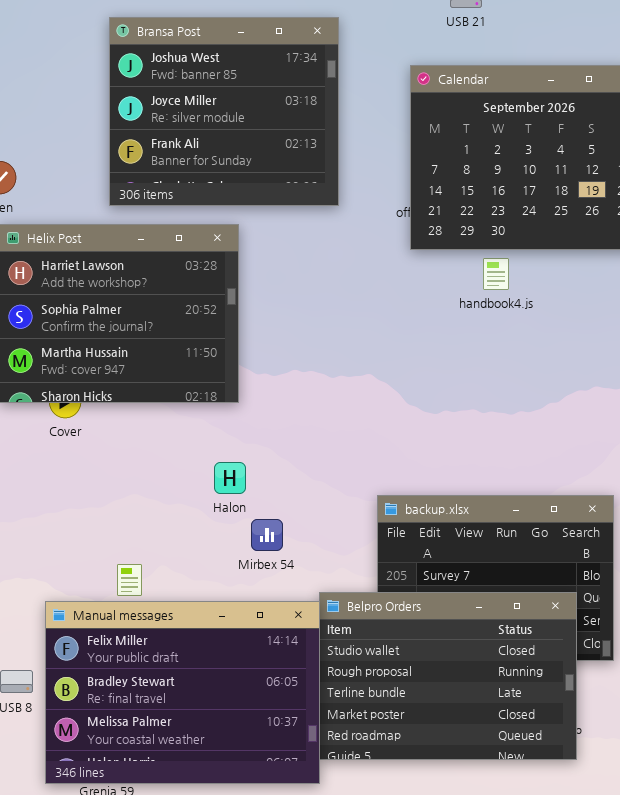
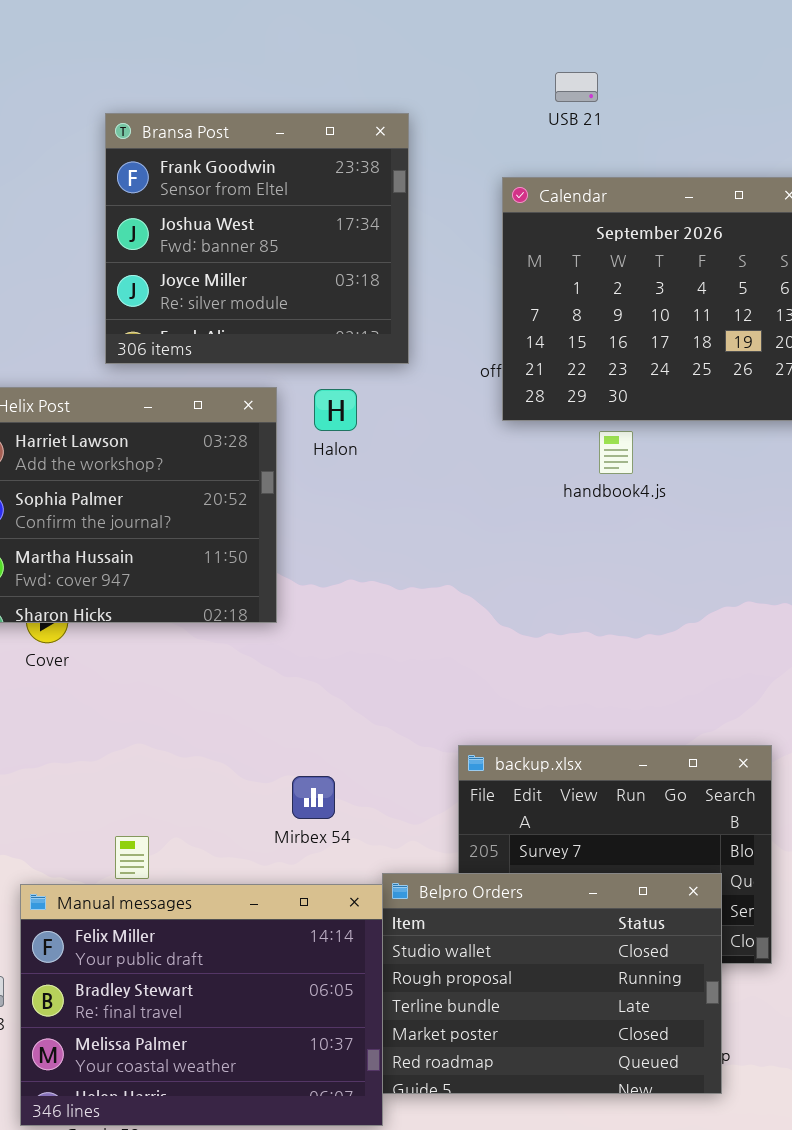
Bransa Post: [109,17,339,206] -> [105,113,409,364], scrolled up 1 row
Halon: [214,462,246,494] -> [314,389,357,431], moved

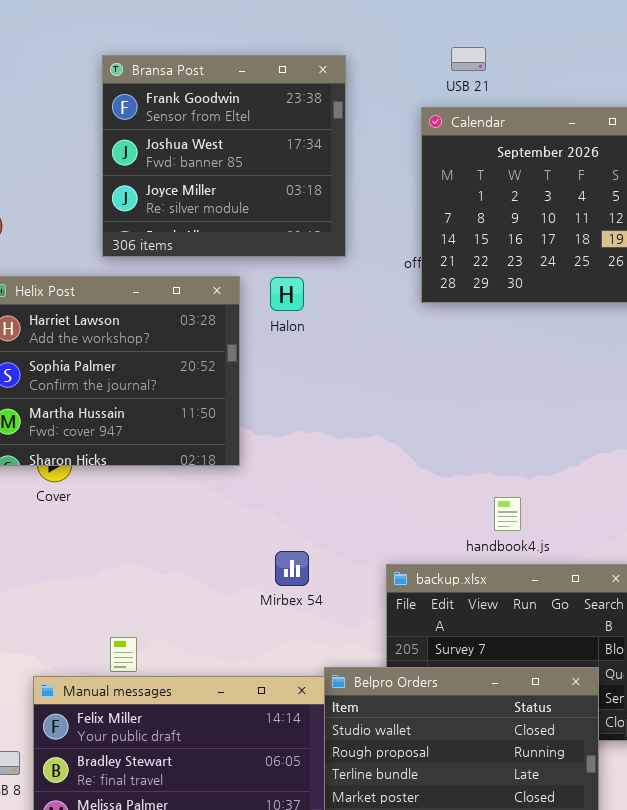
USB 21: [555,72,598,102] -> [451,47,486,71], moved
handbook4.js: [599,431,633,474] -> [494,497,521,531], moved
Mirbex 54: [292,776,335,819] -> [275,551,309,586], moved

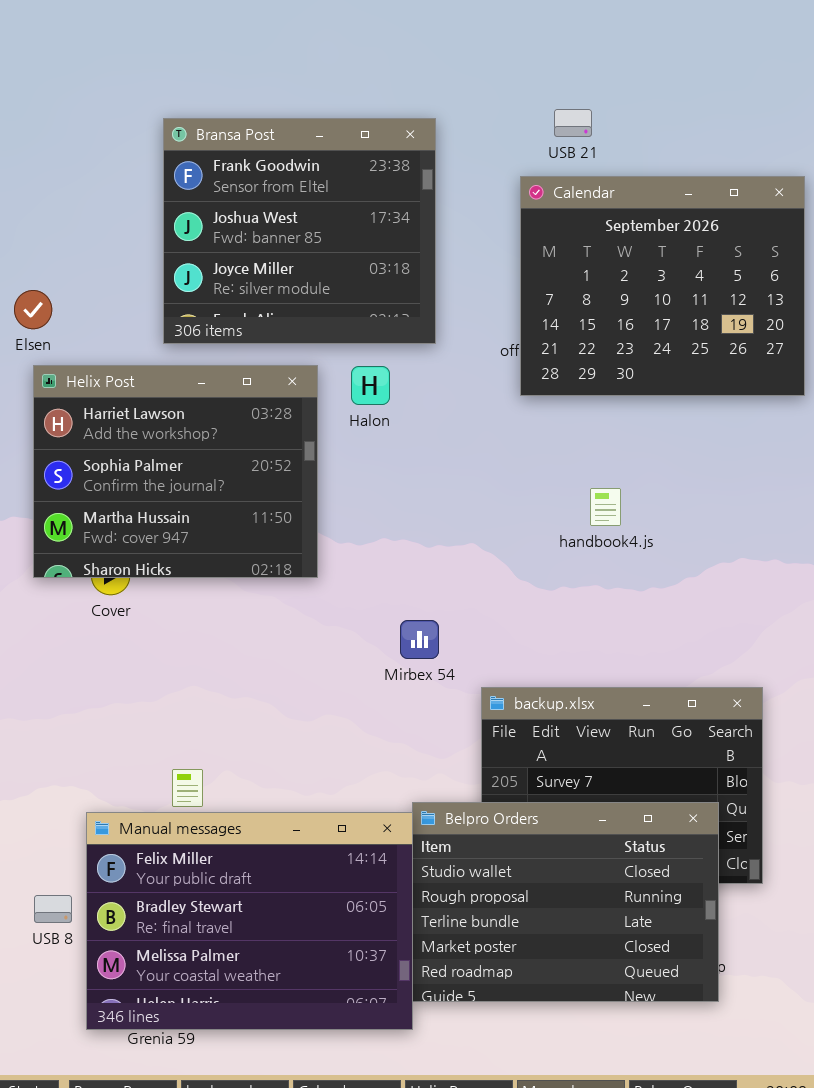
handbook4.js: [494,497,521,531] -> [590,488,621,526], moved
Mirbex 54: [275,551,309,586] -> [400,620,439,659], moved

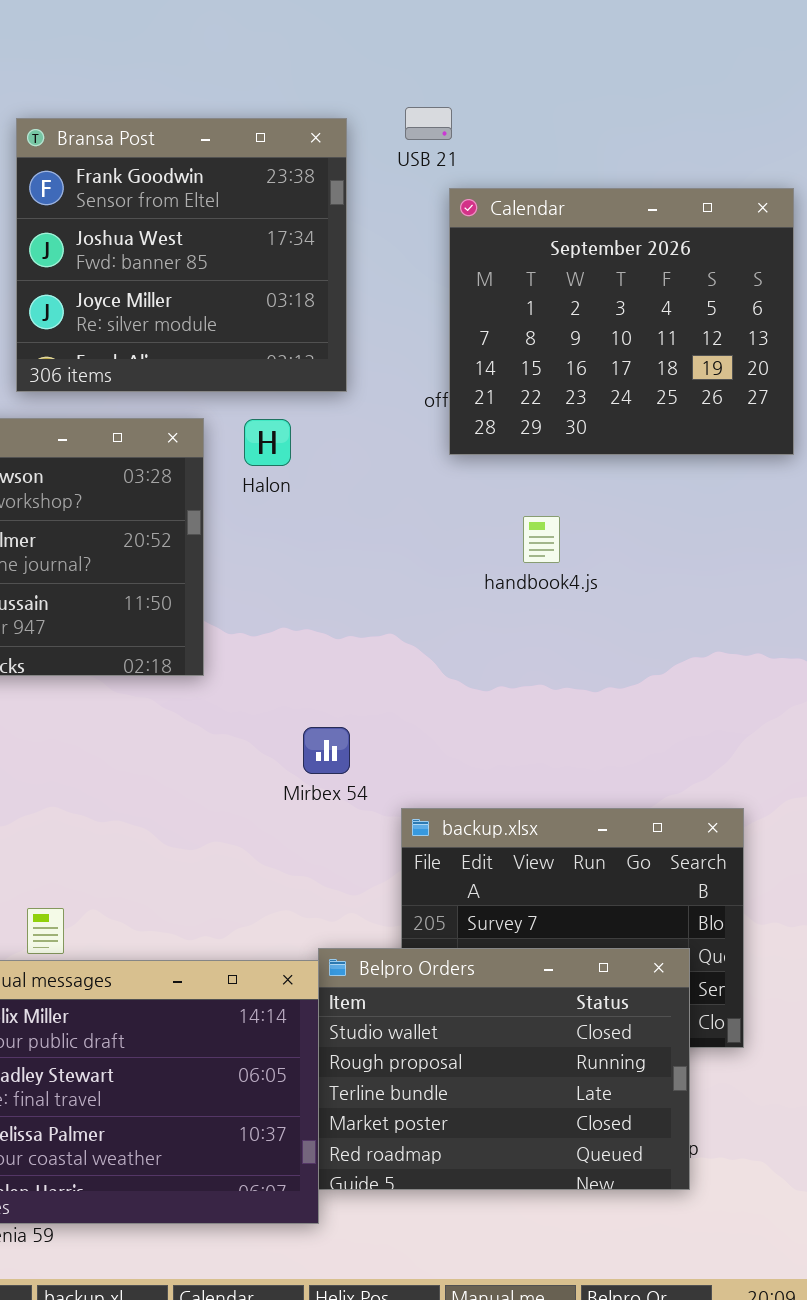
USB 21: [554,109,592,137] -> [405,107,452,140], moved
handbook4.js: [590,488,621,526] -> [523,516,560,563], moved

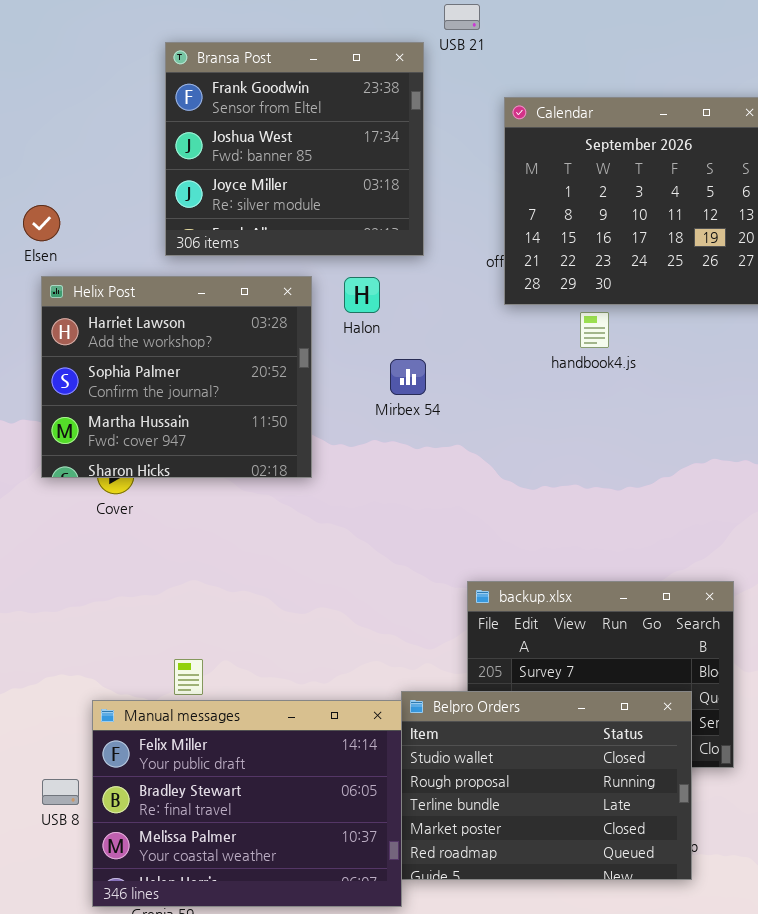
USB 21: [405,107,452,140] -> [444,4,480,30], moved
handbook4.js: [523,516,560,563] -> [580,312,609,348], moved
Mirbex 54: [303,727,350,774] -> [390,359,426,395], moved

